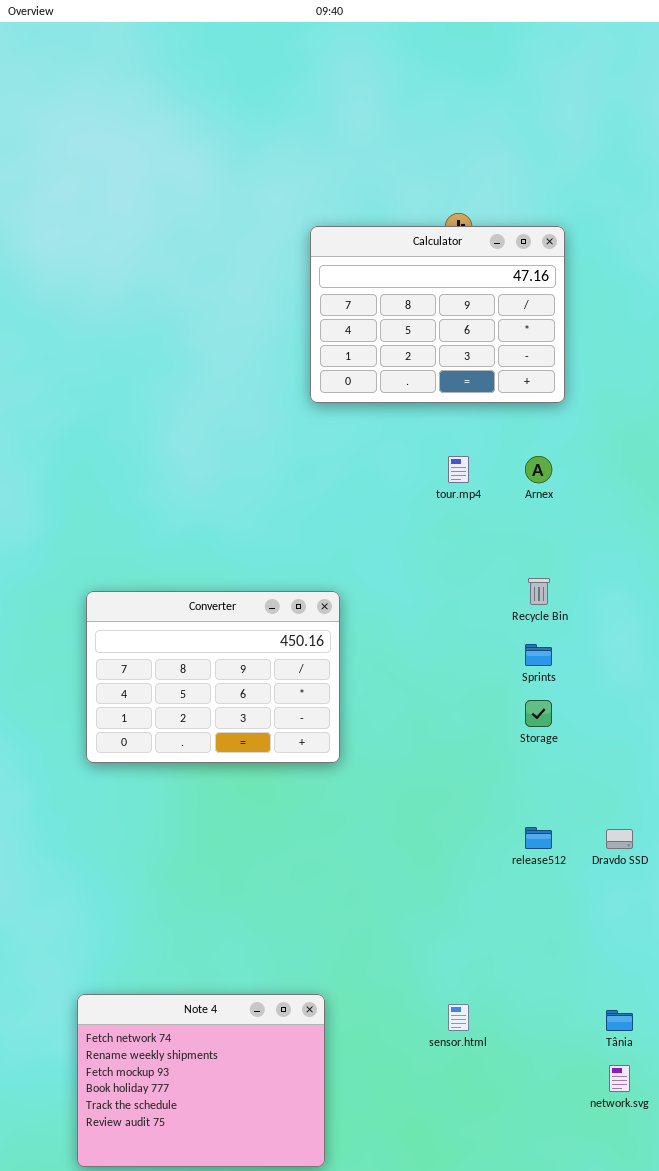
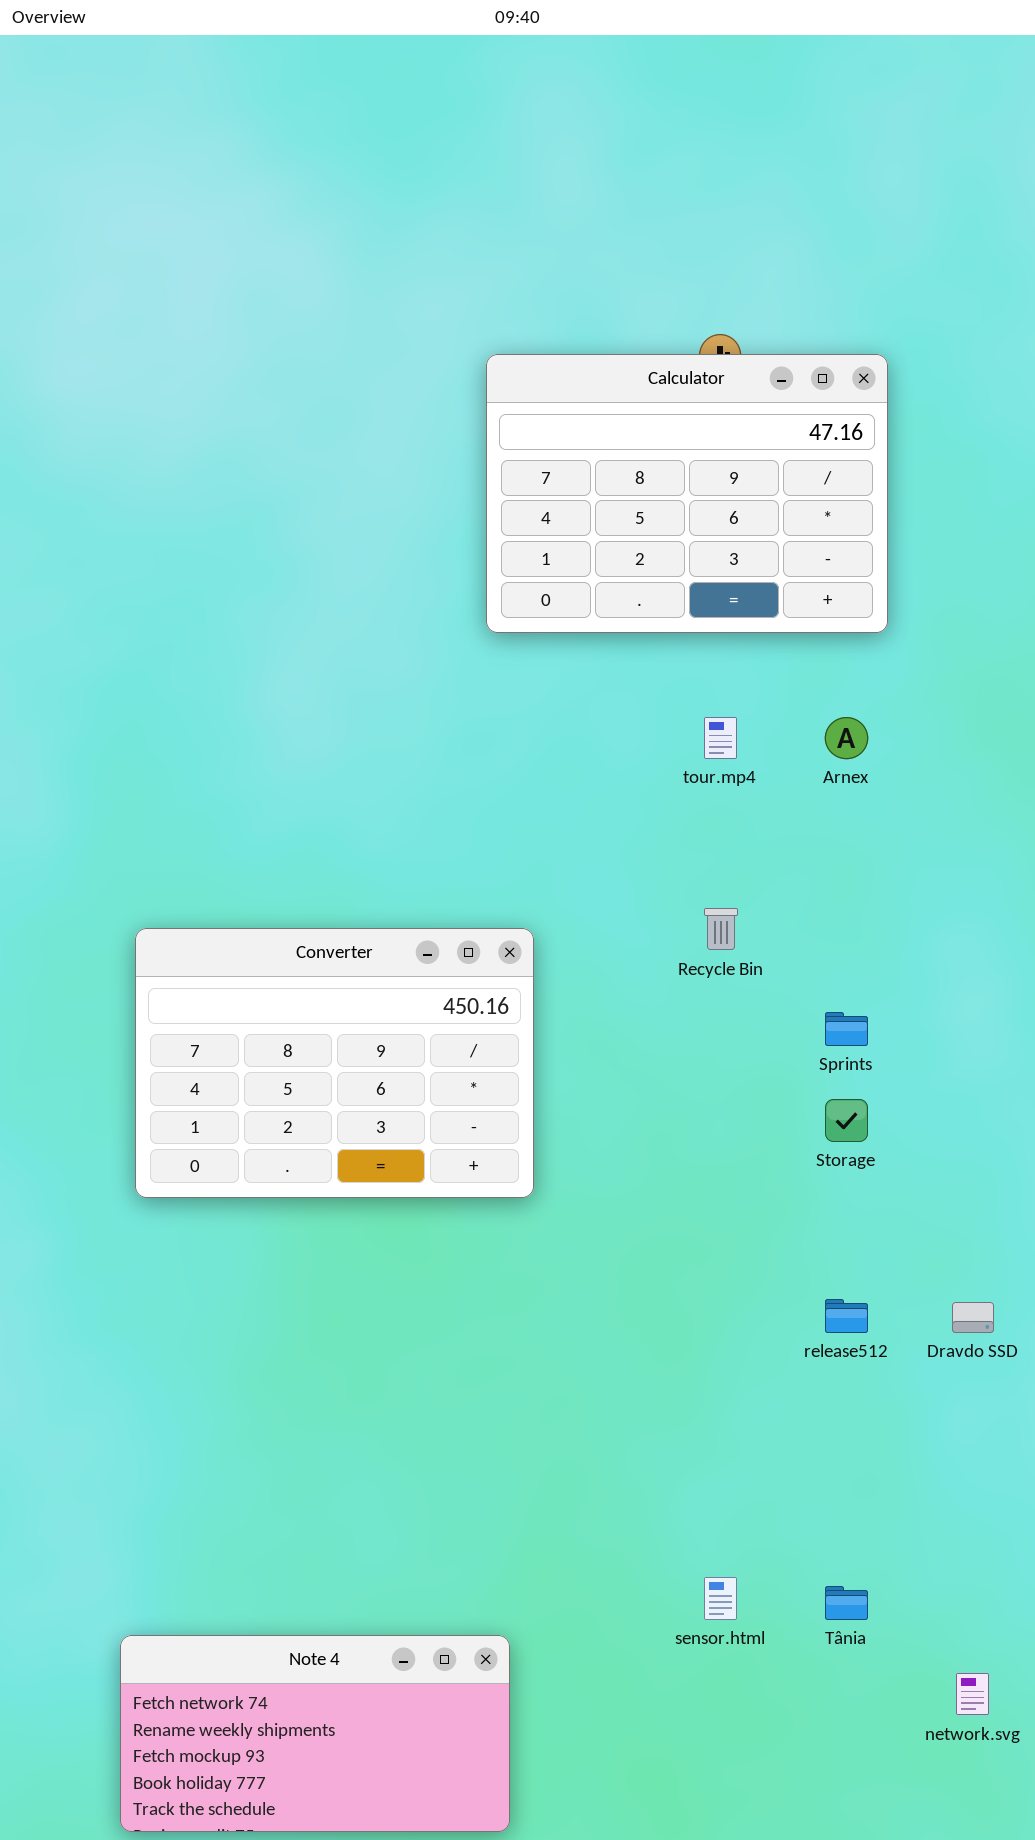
Recycle Bin: [528,578,550,605] -> [704,908,738,950], moved
Note 4: [77,994,325,1167] -> [120,1635,510,1832], resized
Tânia: [606,1010,633,1031] -> [825,1586,868,1620], moved

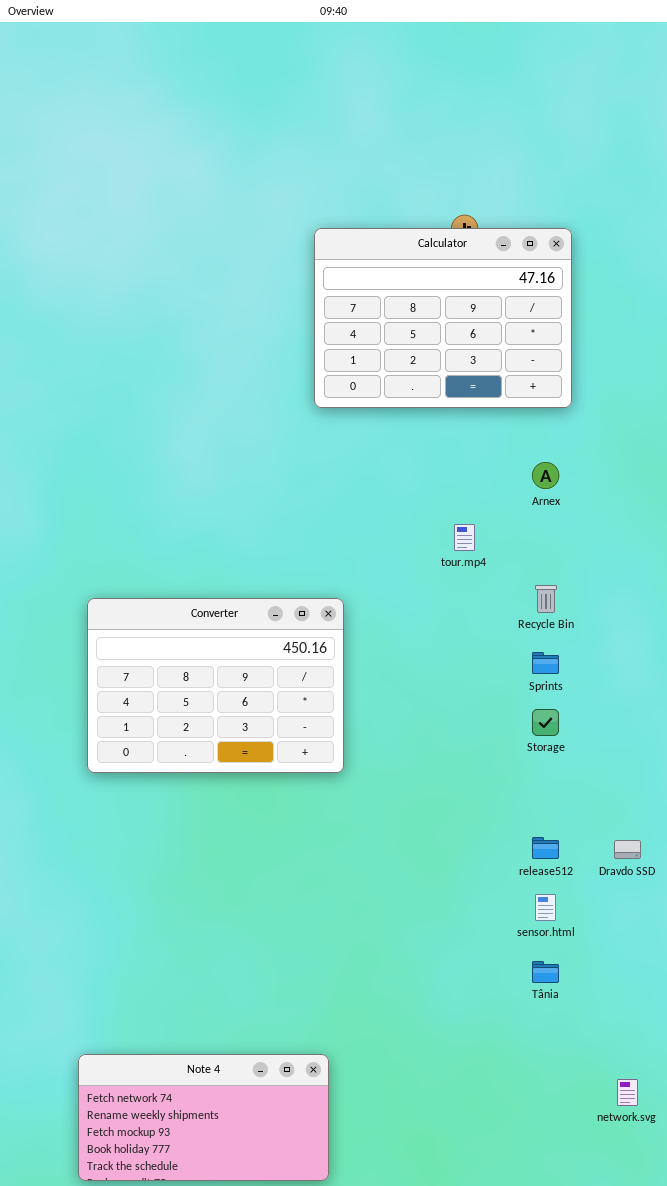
tour.mp4: [704,717,737,759] -> [454,524,475,551], moved
Recycle Bin: [704,908,738,950] -> [535,585,557,613], moved
sensor.html: [704,1577,737,1620] -> [535,894,556,921], moved
Tânia: [825,1586,868,1620] -> [532,961,559,983], moved

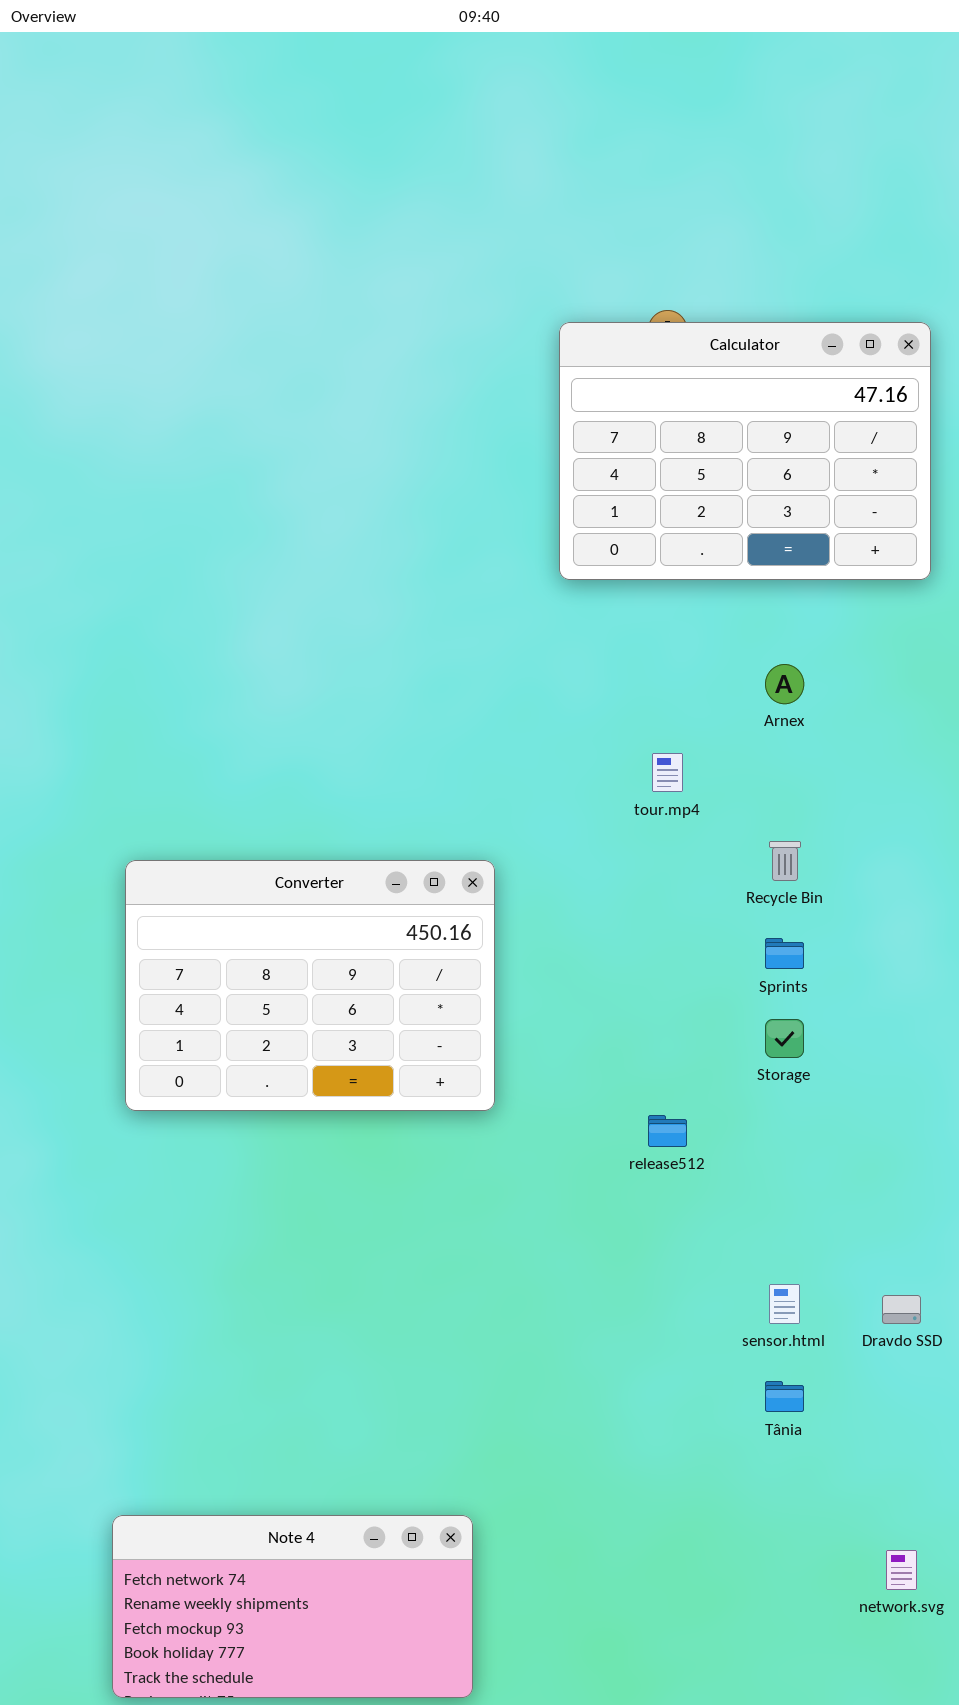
Calculator: [314,228,572,408] -> [559,322,931,580], moved
release512: [532,837,559,859] -> [648,1115,687,1147], moved
Dravdo SSD: [614,840,641,859] -> [882,1295,921,1324], moved

